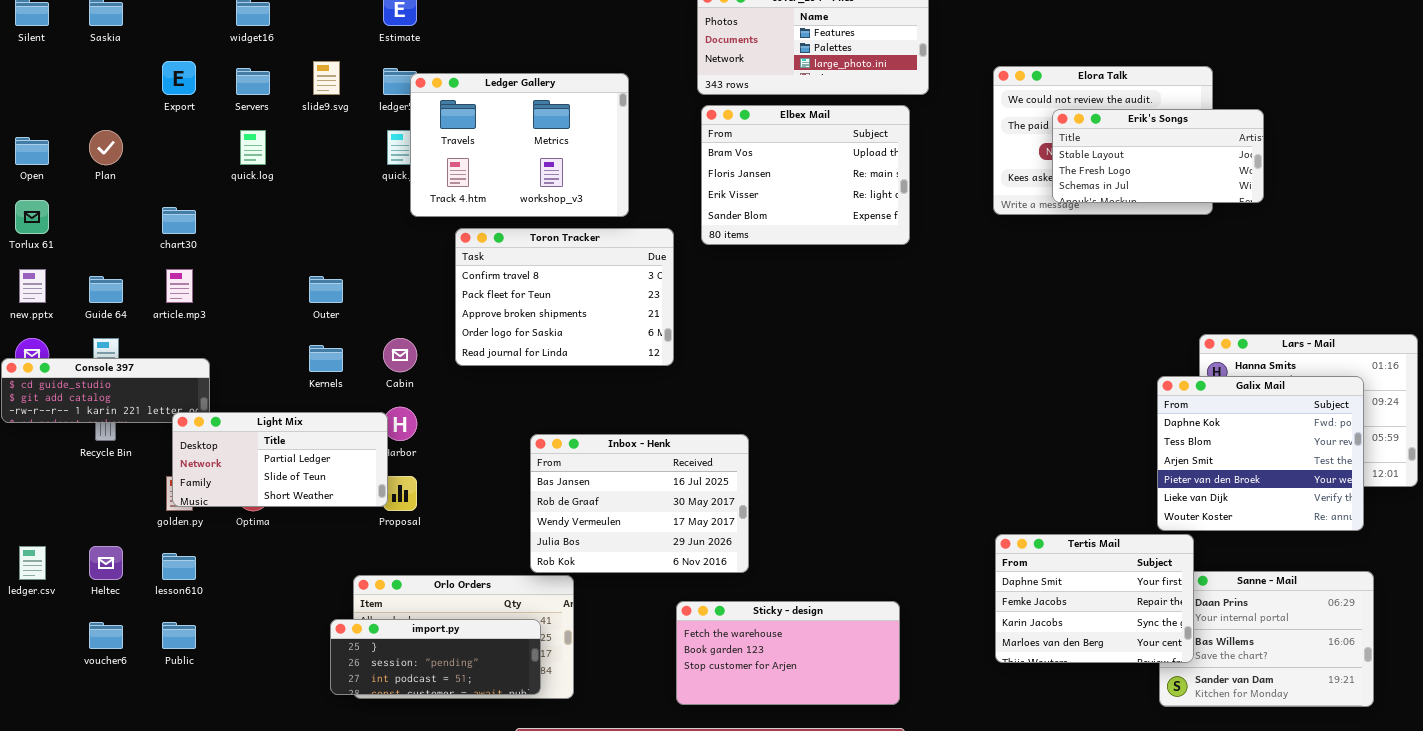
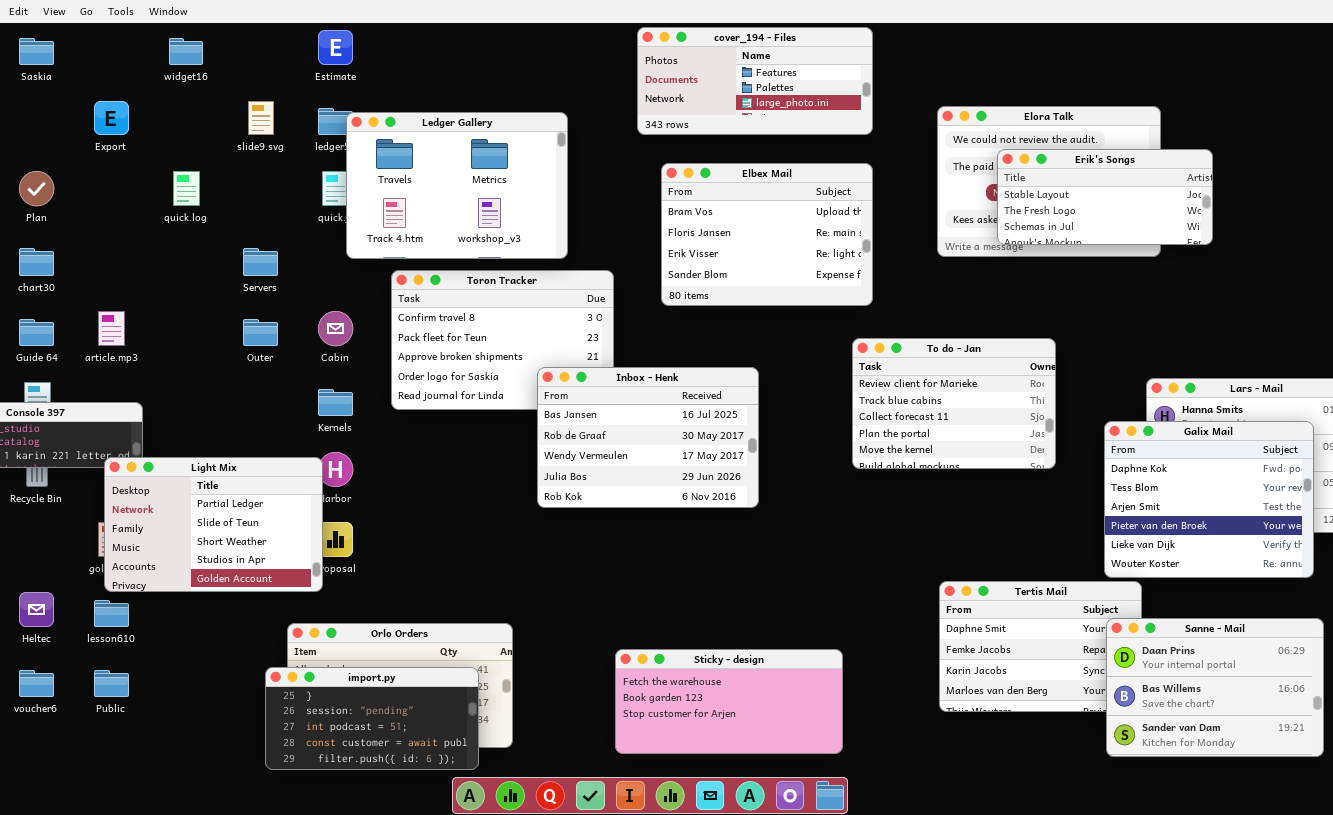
Servers: [236,68,270,95] -> [243,248,278,276], moved
Elbex Mail: [701,105,910,245] -> [661,163,873,306], moved
chart30: [162,207,196,234] -> [19,248,54,276], moved
To do - Jan: none -> [852,338,1056,469], opened
Cabin: [383,338,417,372] -> [318,311,353,346], moved
Kernels: [309,345,343,372] -> [318,389,353,416], moved
Light Mix: [172,412,388,507] -> [104,457,323,592], resized
Inbox - Henk: [530,434,749,573] -> [537,367,759,508], moved
Sanne - Mail: [1159,571,1374,707] -> [1106,618,1324,757], raised
import.py: [330,619,541,695] -> [265,667,479,770], resized

